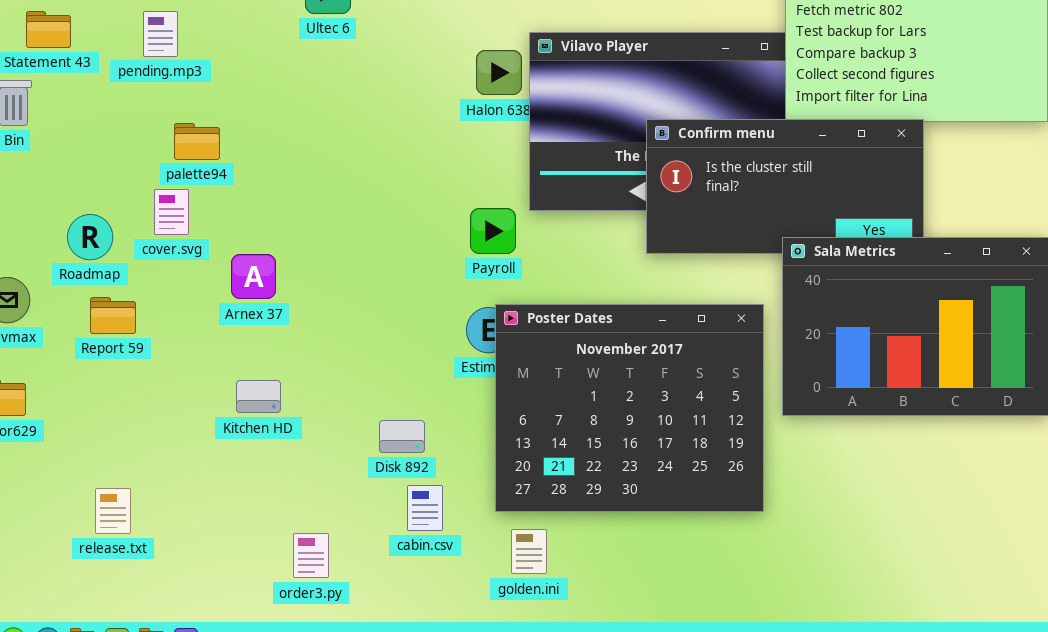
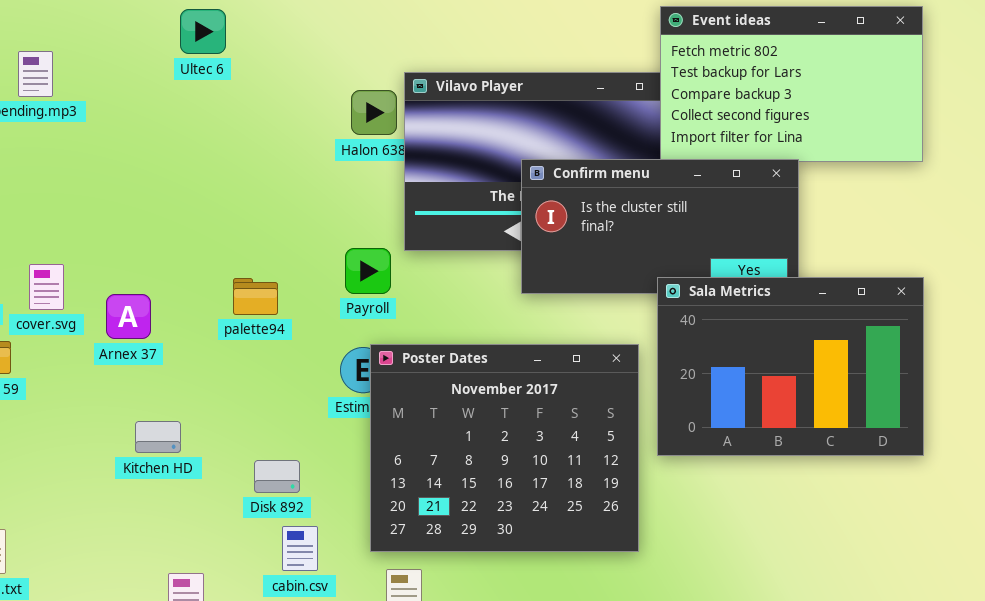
palette94: [174,123,220,160] -> [233,278,278,315], moved
cover.svg: [154,189,189,235] -> [29,264,64,310], moved
Kitchen HD: [236,380,281,413] -> [135,421,181,453], moved

